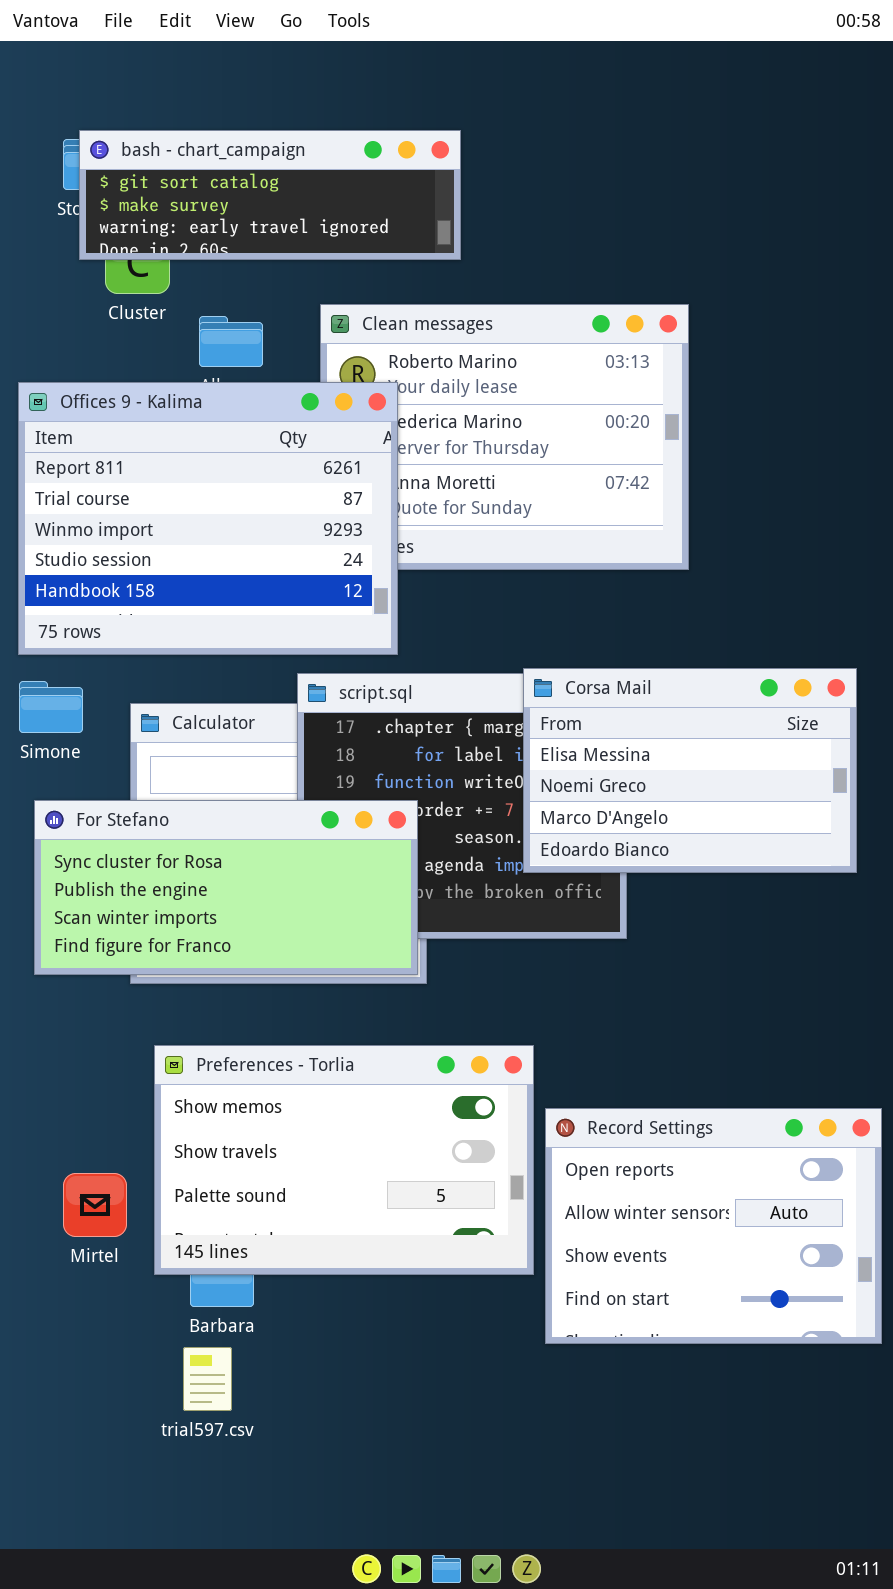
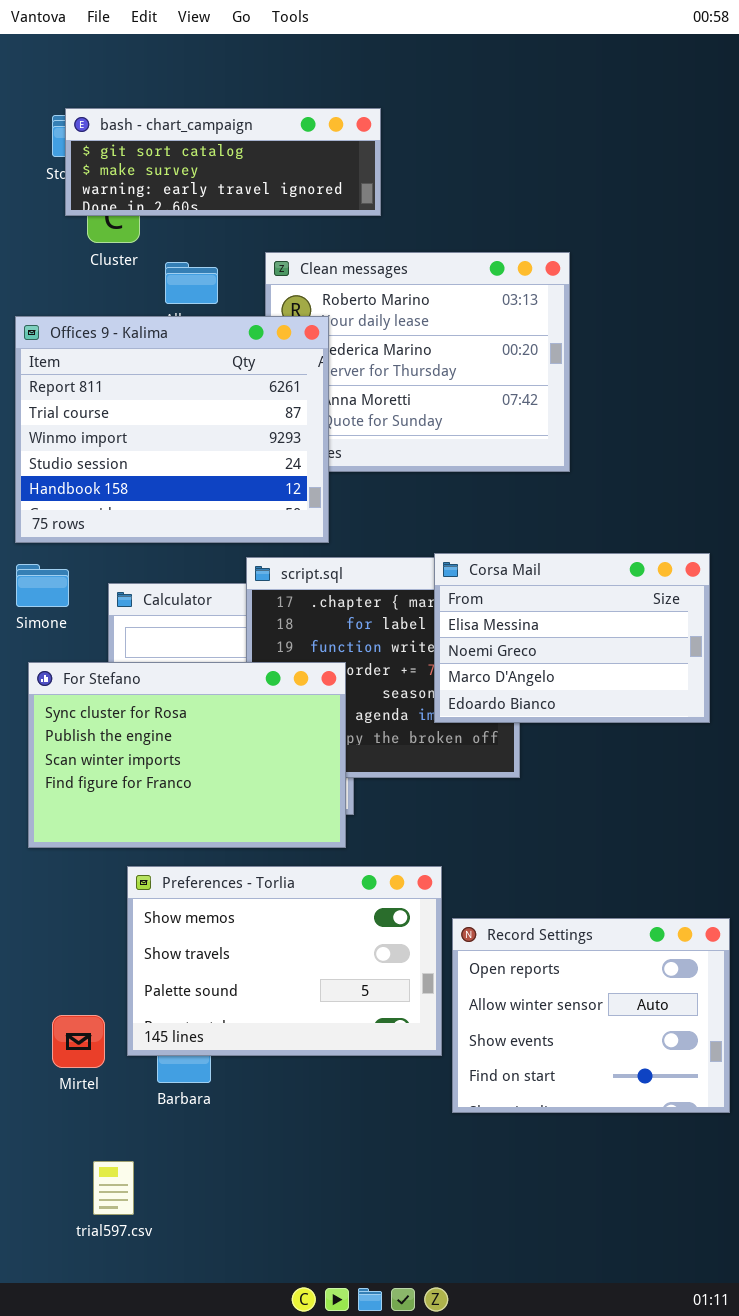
For Stefano: [34,800,418,975] -> [28,662,346,848], resized
Mirtel: [63,1173,127,1237] -> [52,1015,105,1068], moved
trial597.csv: [183,1347,232,1411] -> [93,1161,134,1215], moved

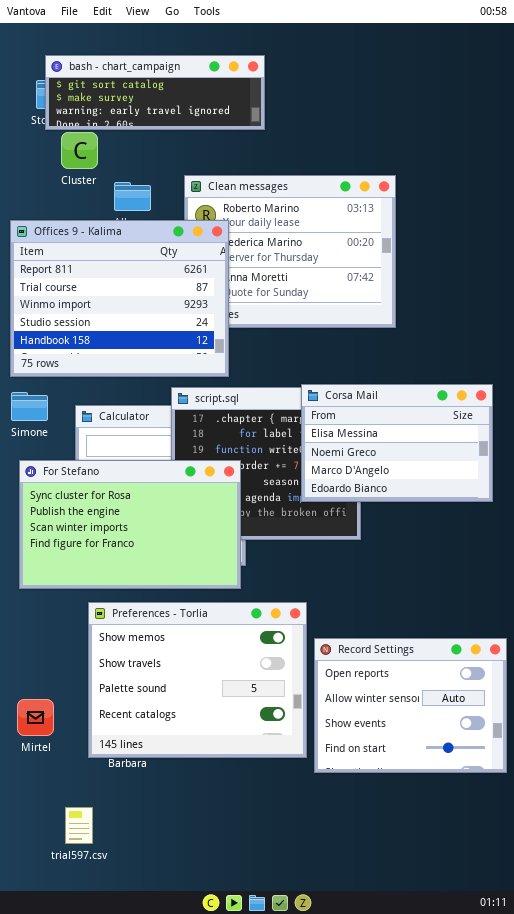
bash - chart_campaign: [65,108,381,216] -> [45,55,265,130], moved
Preferences - Torlia: [127,866,442,1056] -> [88,602,307,758], resized
Mirtel: [52,1015,105,1068] -> [17,699,54,736], moved

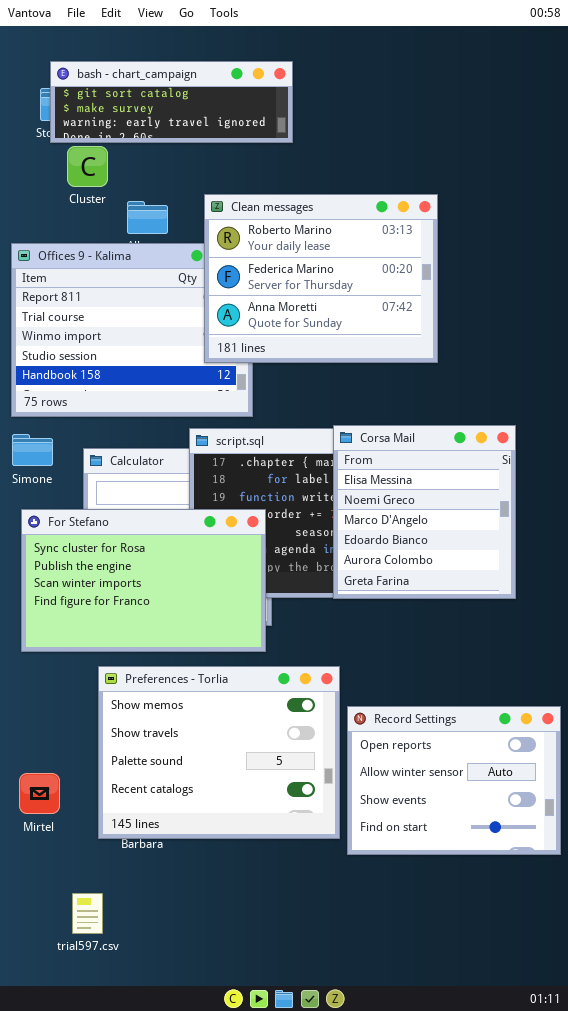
Clean messages: [184,175,396,328] -> [204,194,438,363], raised
Corsa Mail: [301,384,493,502] -> [333,425,516,599], resized

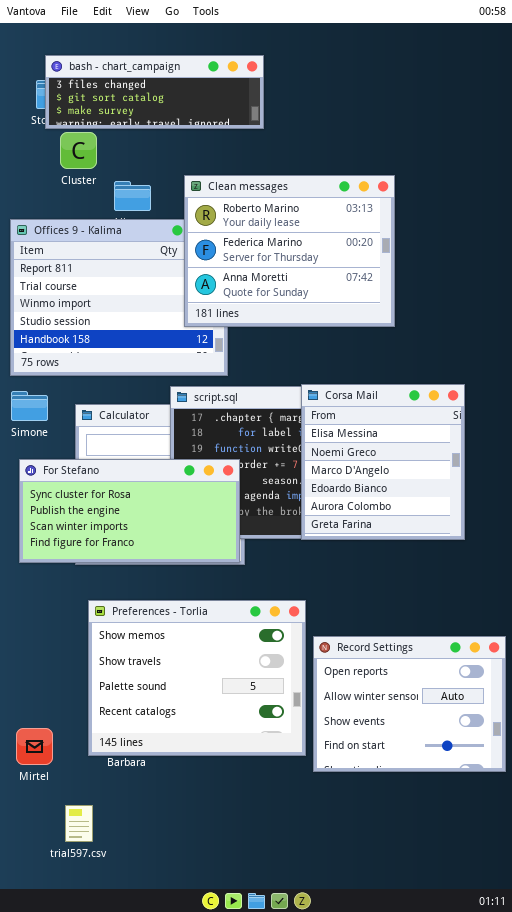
bash - chart_campaign: [50,61,293,143] -> [45,55,264,129], scrolled up 1 row
For Stefano: [21,509,266,652] -> [19,459,240,563], resized
Mirtel: [19,773,60,814] -> [16,728,53,765], moved

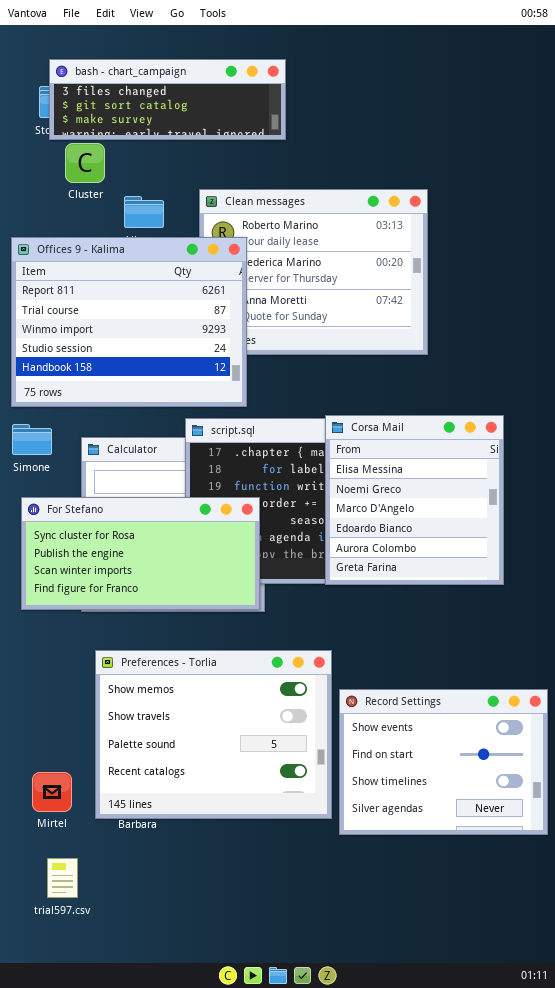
Offices 9 - Kalima: [10,219,228,376] -> [11,237,247,407], raised
Record Settings: [313,636,506,772] -> [339,689,548,835], scrolled down 2 rows
Mirtel: [16,728,53,765] -> [32,772,72,812], moved
trial597.csv: [65,805,93,842] -> [47,858,78,898], moved

